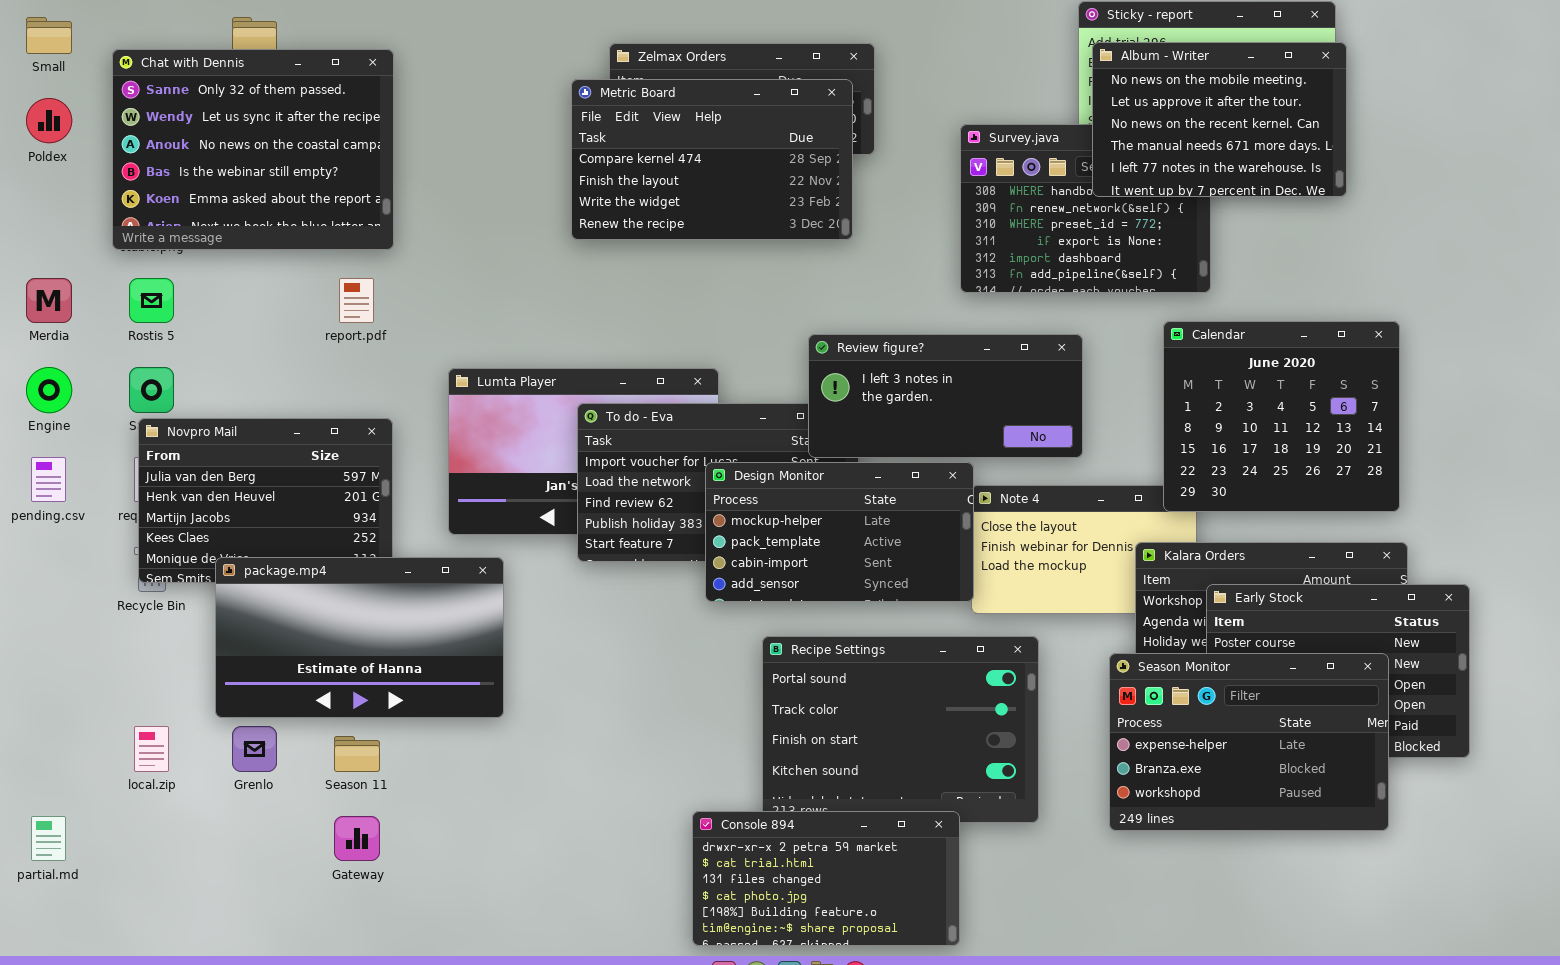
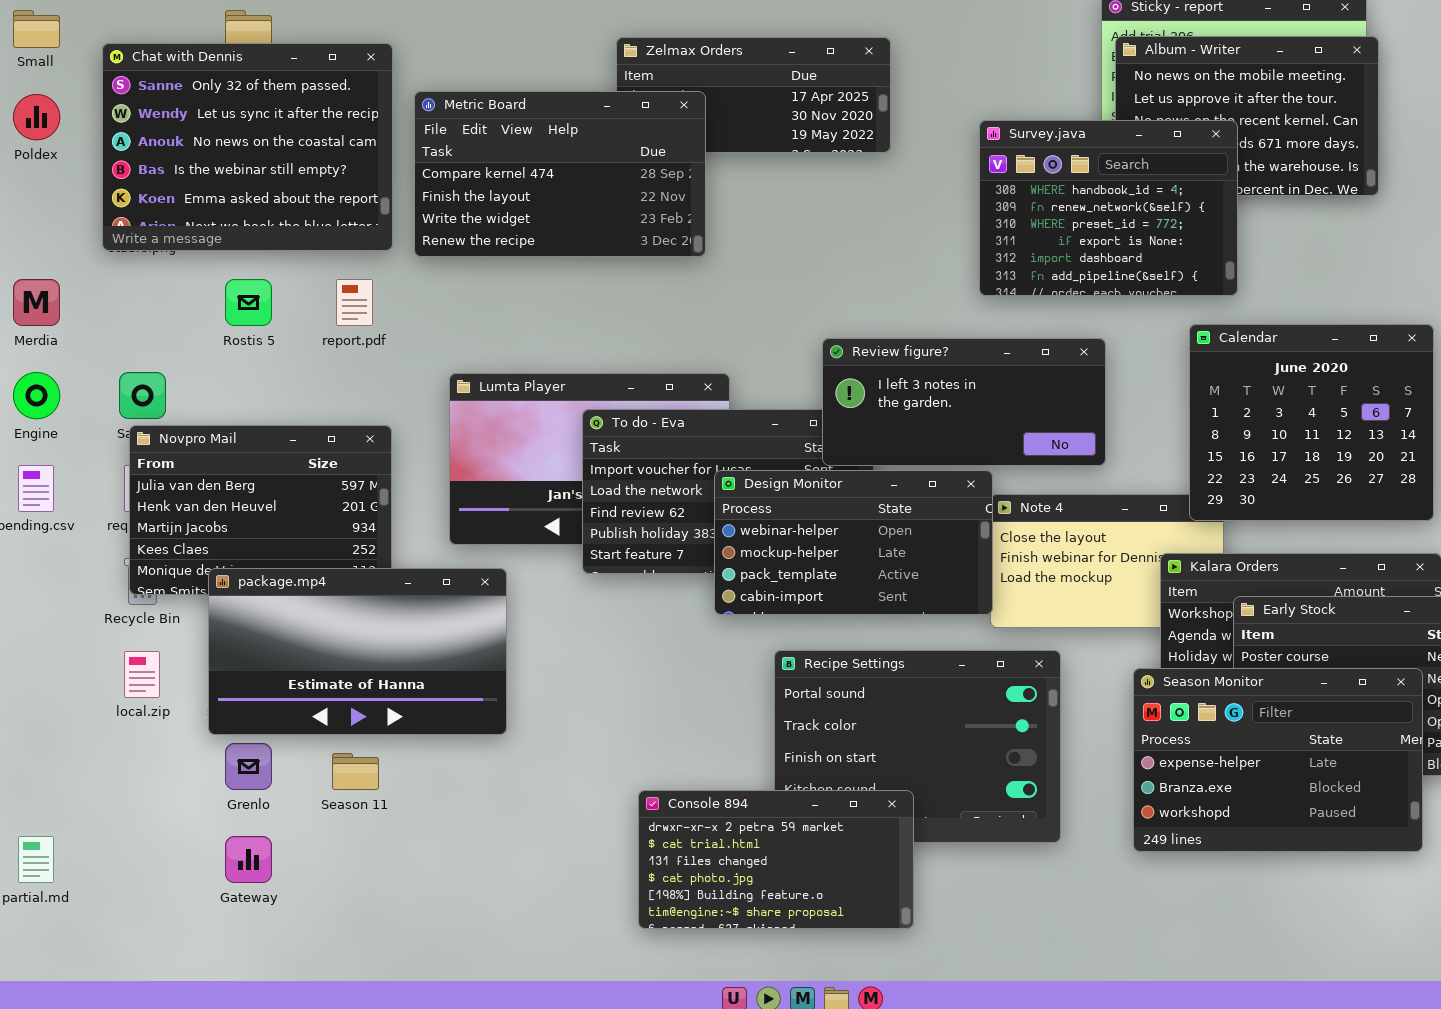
Metric Board: [571,79,853,240] -> [414,91,706,257], moved
Survey.java: [960,124,1211,293] -> [979,120,1238,296], raised
Rostis 5: [129,278,174,323] -> [225,279,272,326], moved
Design Monitor: [705,462,974,602] -> [714,470,993,615], scrolled up 1 row
local.zip: [134,726,169,772] -> [124,651,160,698], moved
Console 894: [692,811,960,946] -> [638,790,914,929], moved
Gateway: [334,816,380,861] -> [225,836,272,883], moved

